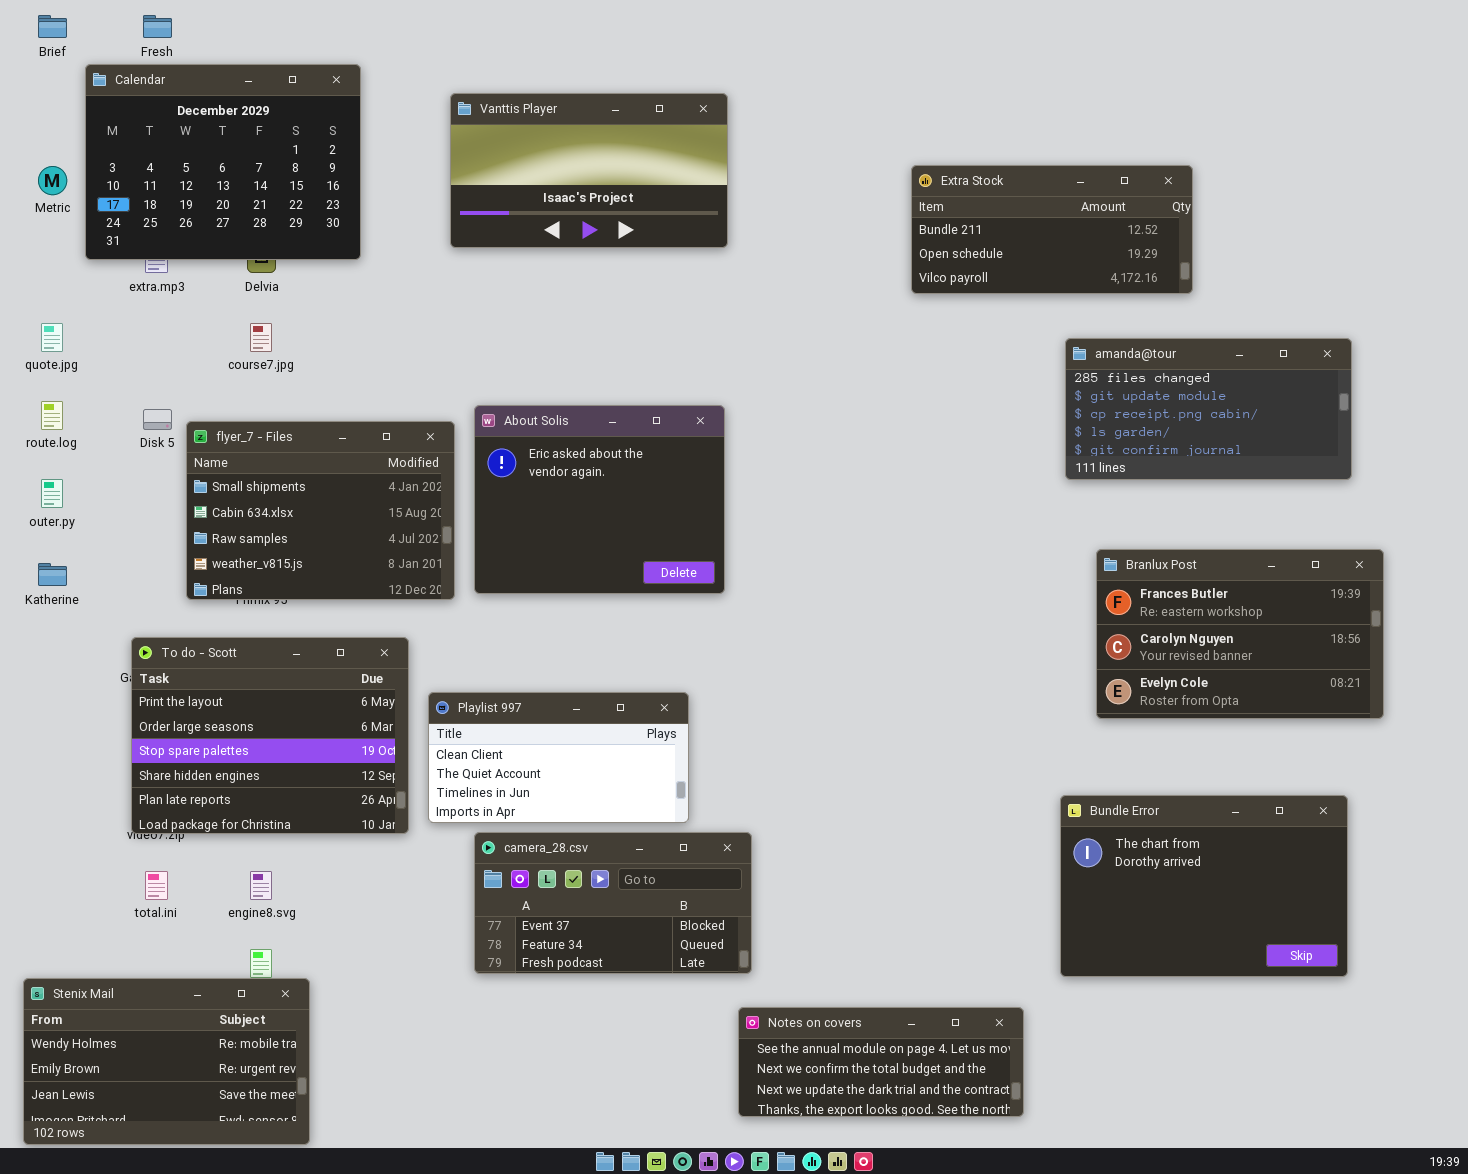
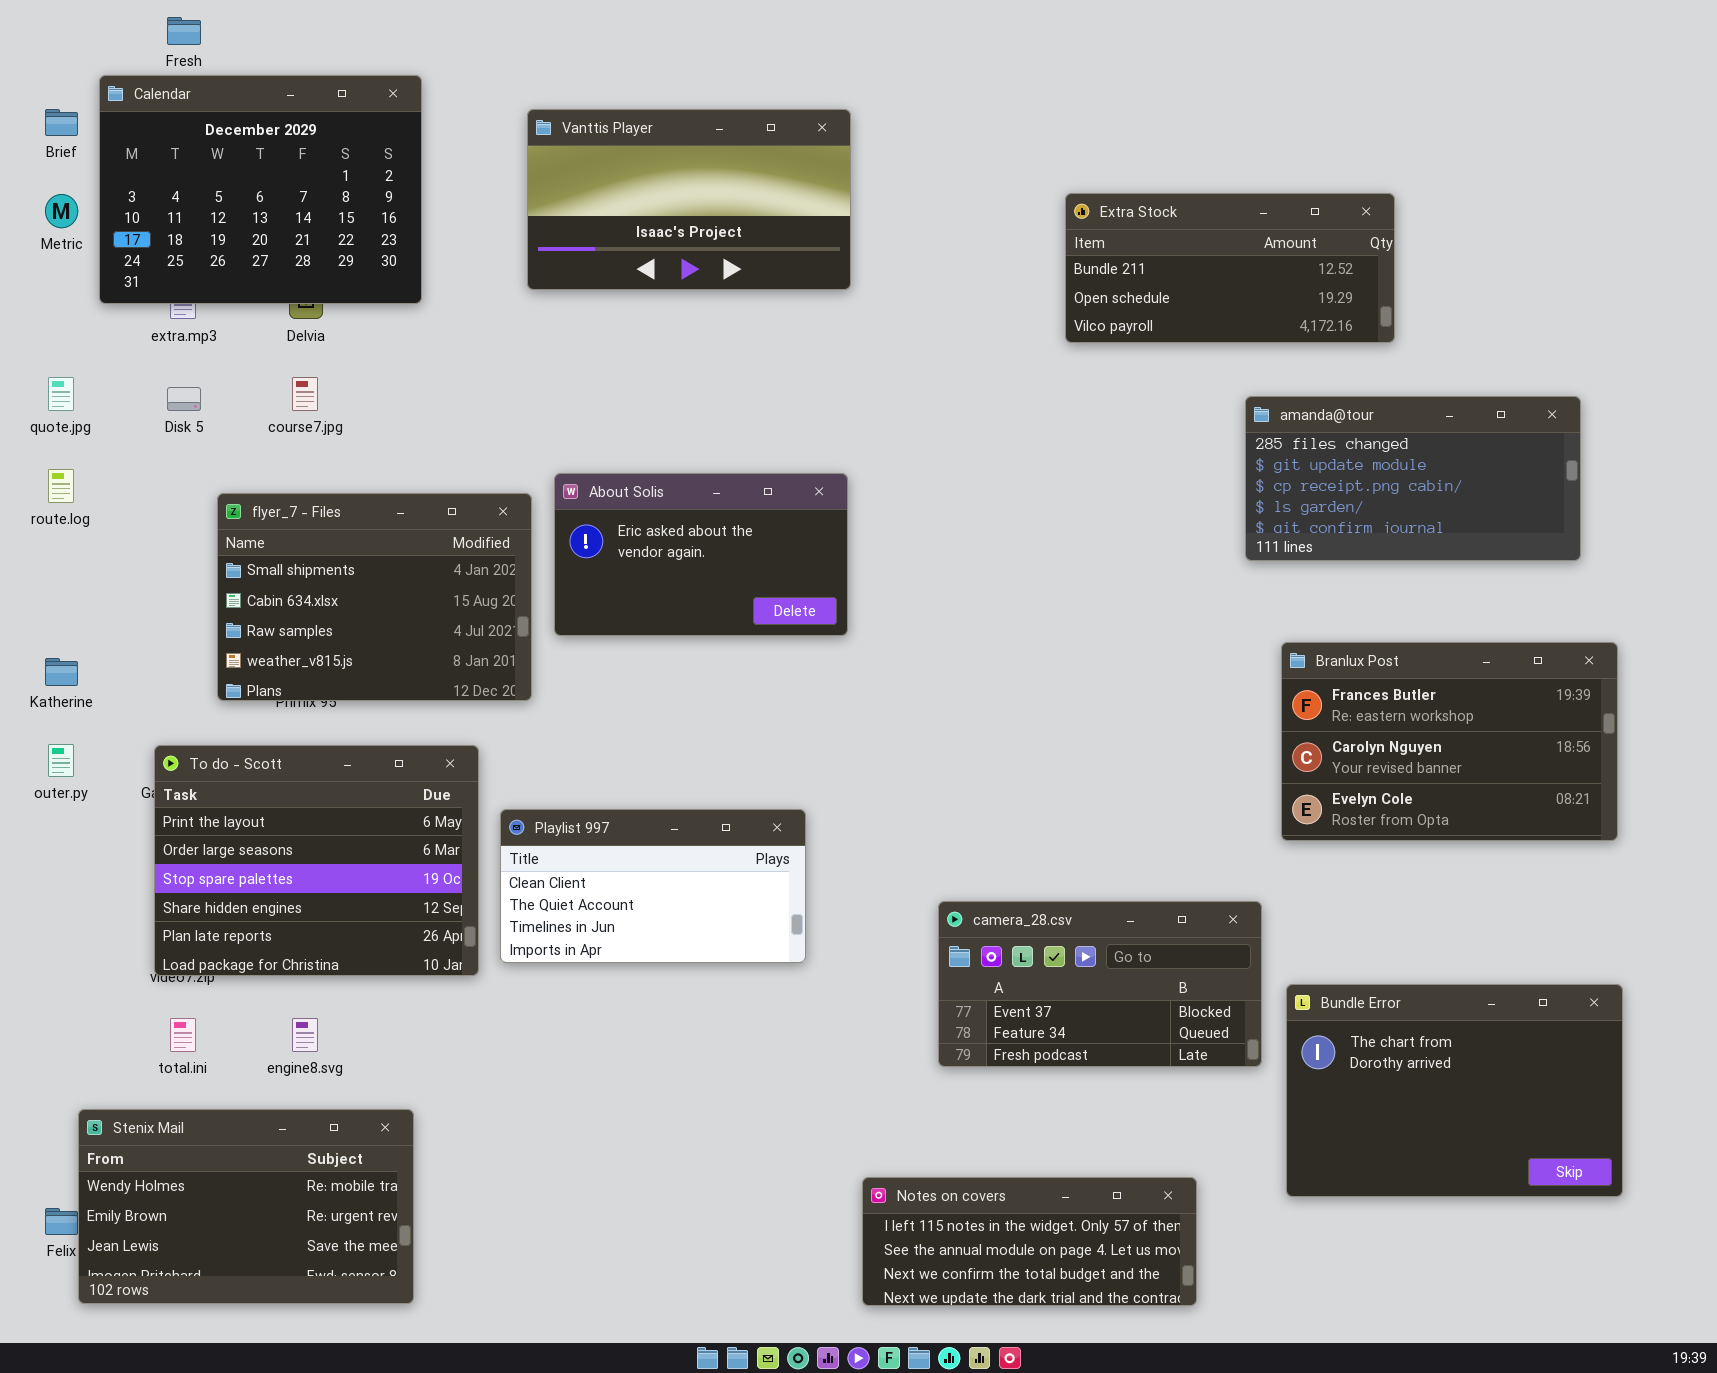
Brief: [38,15,67,38] -> [45,109,78,136], moved
About Solis: [474,405,725,594] -> [554,473,848,636], resized
Disk 5: [143,409,172,430] -> [167,387,201,411], moved
outer.py: [41,479,63,508] -> [48,744,74,777], moved
Bundle Error: [1060,795,1348,977] -> [1286,984,1623,1197], moved
camera_28.csv: [474,832,752,974] -> [938,901,1262,1067], moved
Stenix Mail: [23,978,310,1145] -> [78,1109,414,1304], moved
Notes on covers: [738,1007,1024,1117] -> [862,1177,1197,1306], scrolled up 1 row

